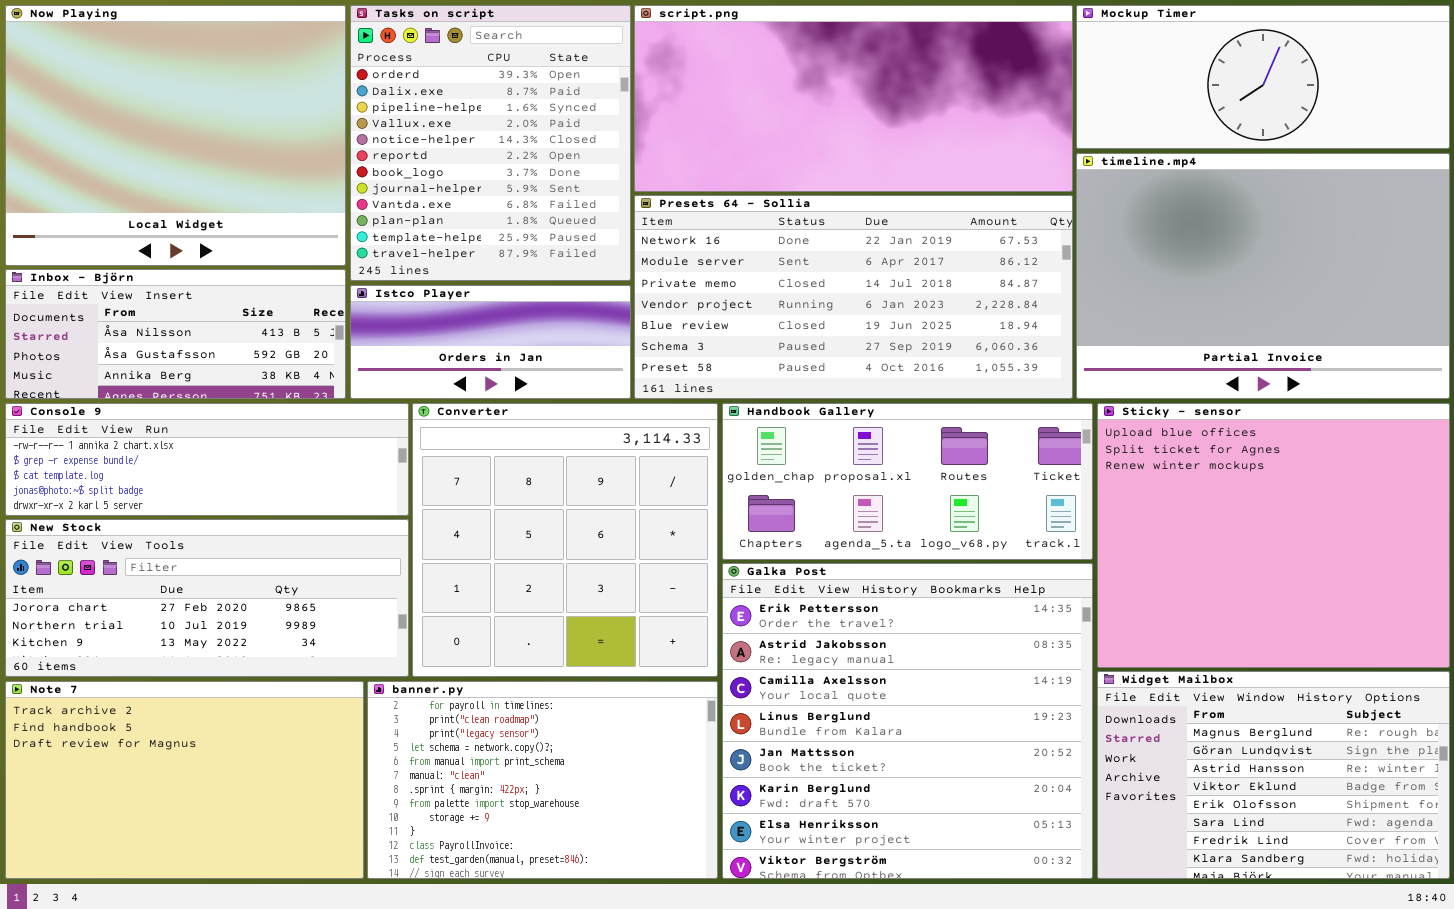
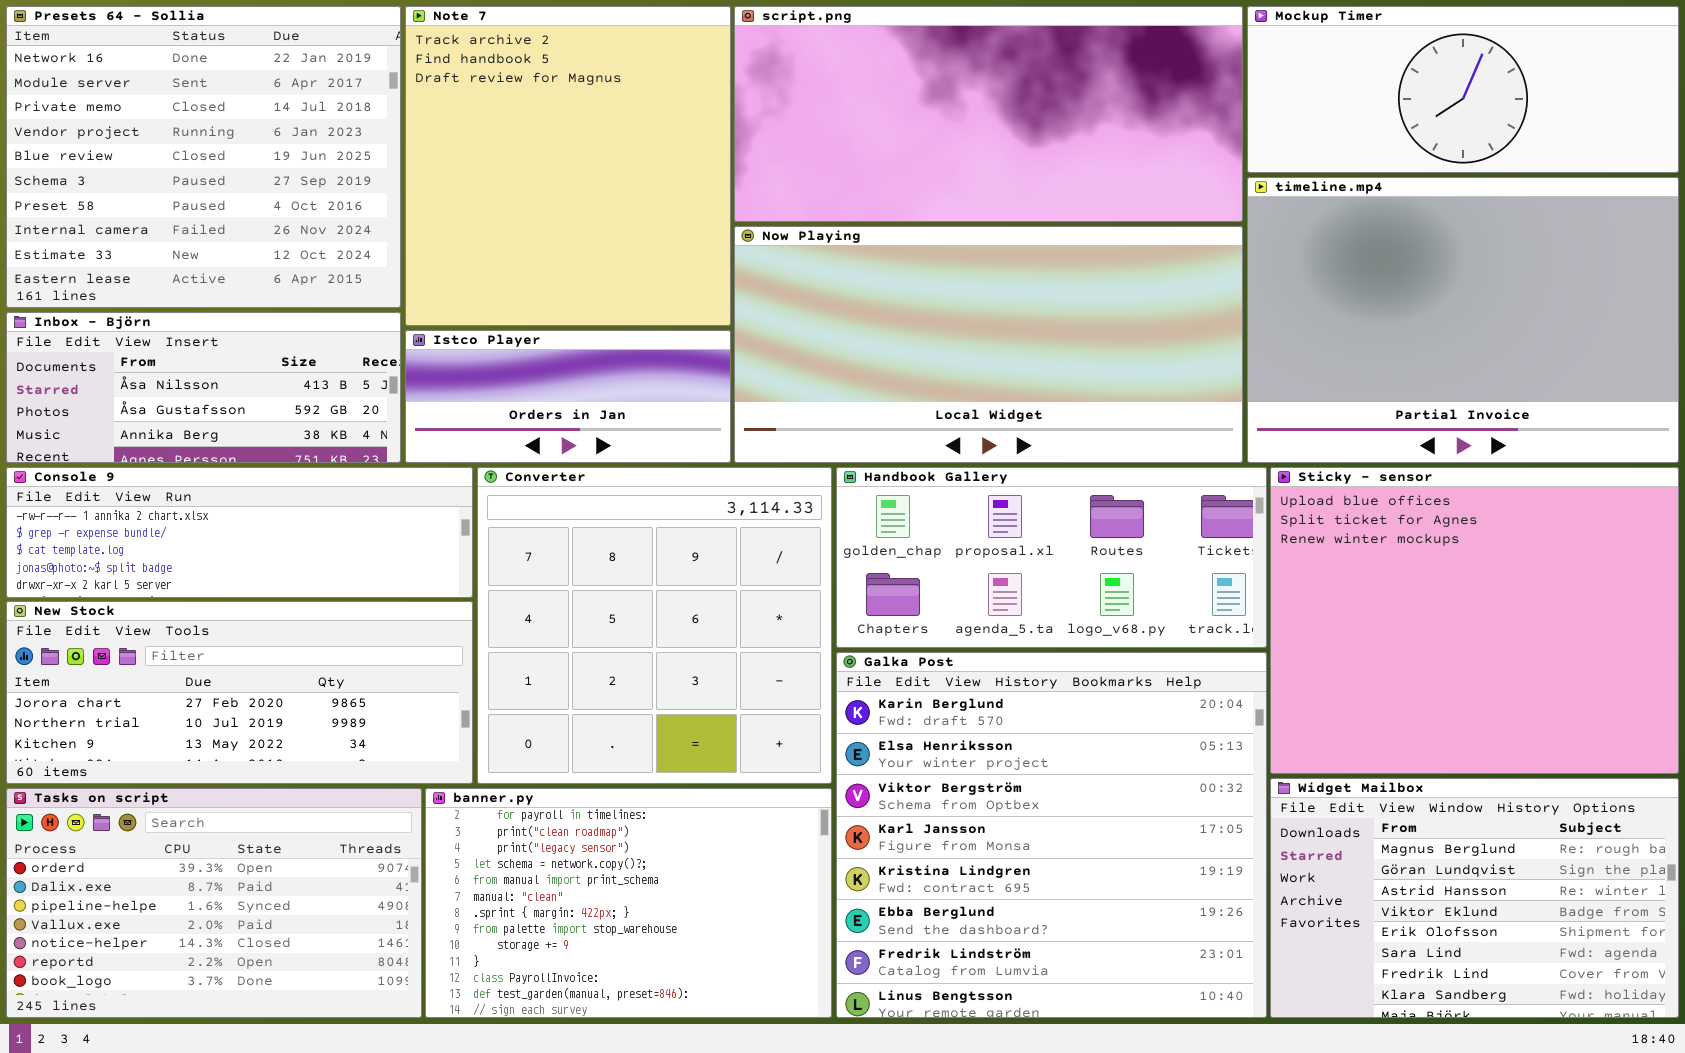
Now Playing: [5,5,346,266] -> [734,226,1243,463], moved, resized
Tasks on script: [350,5,631,281] -> [6,788,422,1018], moved, resized
Presets 64 - Sollia: [634,195,1073,399] -> [6,6,401,308], moved, resized
Galka Post: [722,563,1093,879] -> [836,652,1267,1018], scrolled down 5 rows
Note 7: [5,681,364,879] -> [405,6,731,326], moved, resized

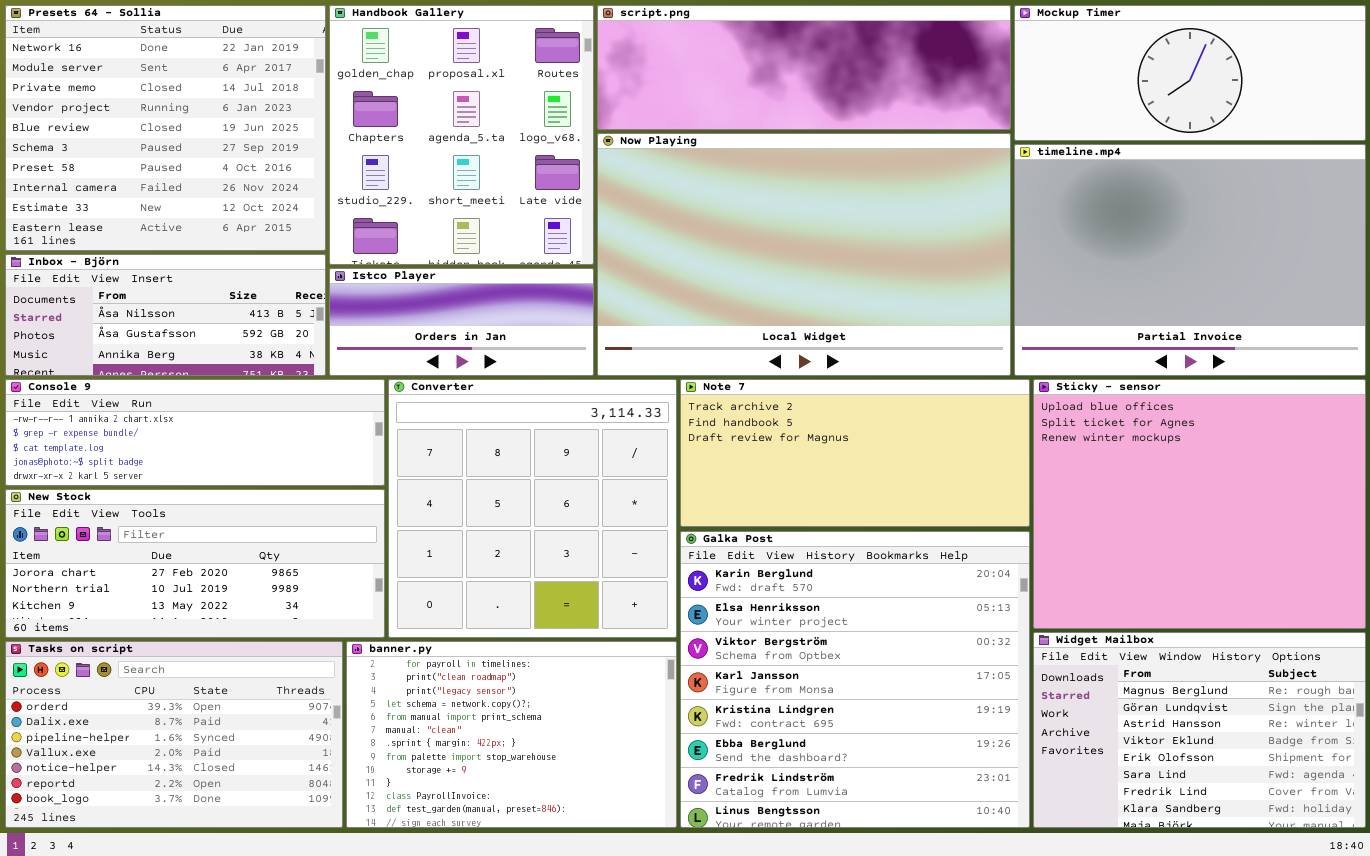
Note 7: [405,6,731,326] -> [680,379,1030,527], moved, resized
script.png: [734,6,1243,222] -> [597,5,1011,130], resized
Now Playing: [734,226,1243,463] -> [597,133,1011,376], resized
Handbook Gallery: [836,467,1267,648] -> [329,5,594,265], moved, resized

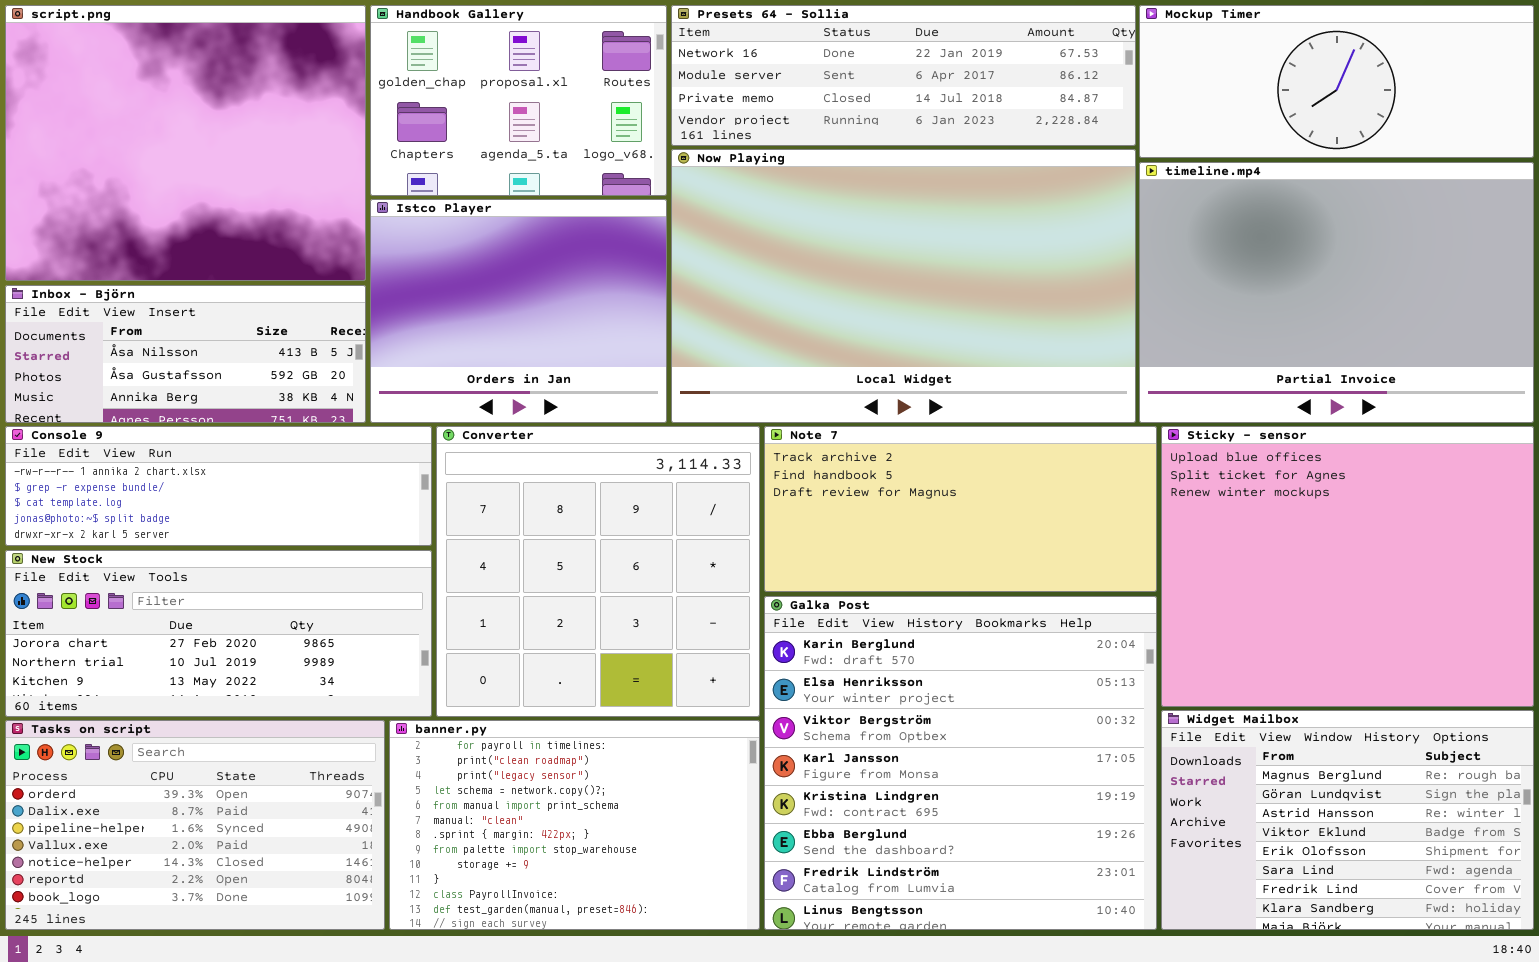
Presets 64 - Sollia: [5,5,326,251] -> [671,5,1136,146], moved, resized
Handbook Gallery: [329,5,594,265] -> [370,5,667,196], resized
script.png: [597,5,1011,130] -> [5,5,366,281], moved, resized
Istco Player: [329,268,594,376] -> [370,199,667,423], resized

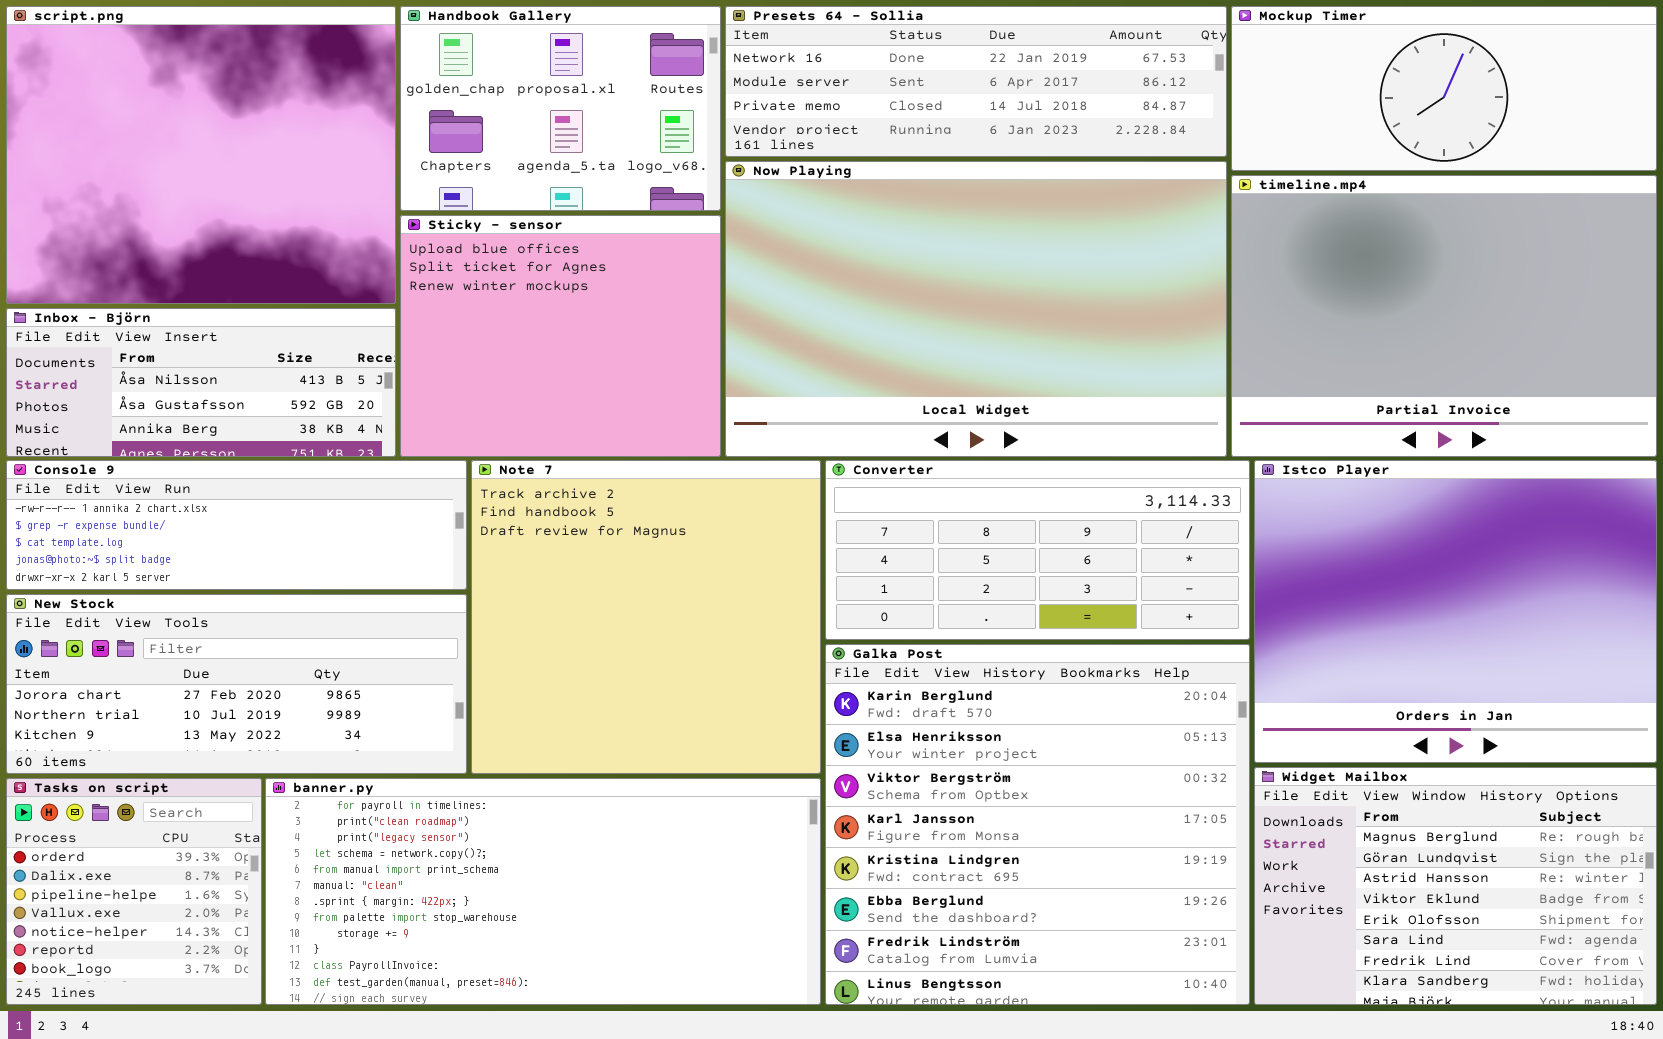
Istco Player: [370,199,667,423] -> [1254,460,1657,763], moved, resized
Converter: [436,426,760,717] -> [825,460,1250,640], moved, resized
Note 7: [764,426,1157,592] -> [471,460,821,774], moved, resized
Sticky - sensor: [1161,426,1534,707] -> [400,215,721,457], moved, resized
Tasks on script: [5,720,385,930] -> [6,778,262,1005], resized
banner.py: [389,720,760,930] -> [265,778,821,1005], resized

